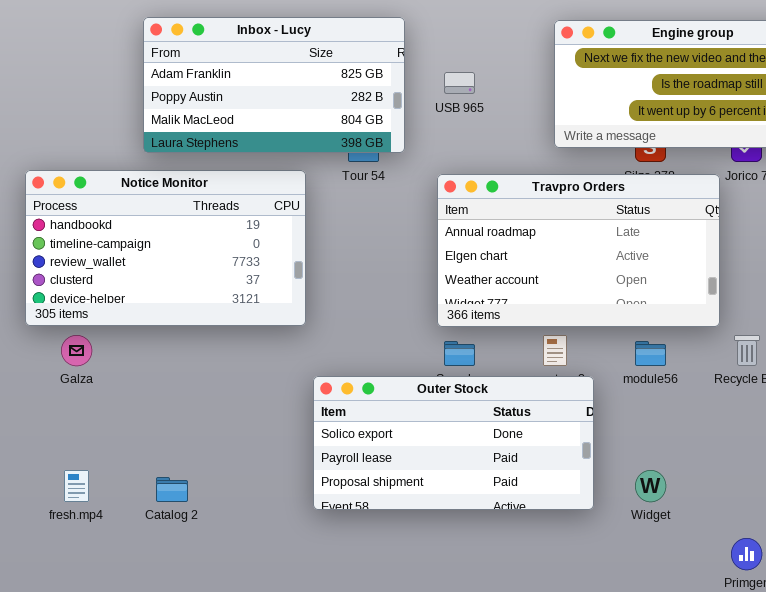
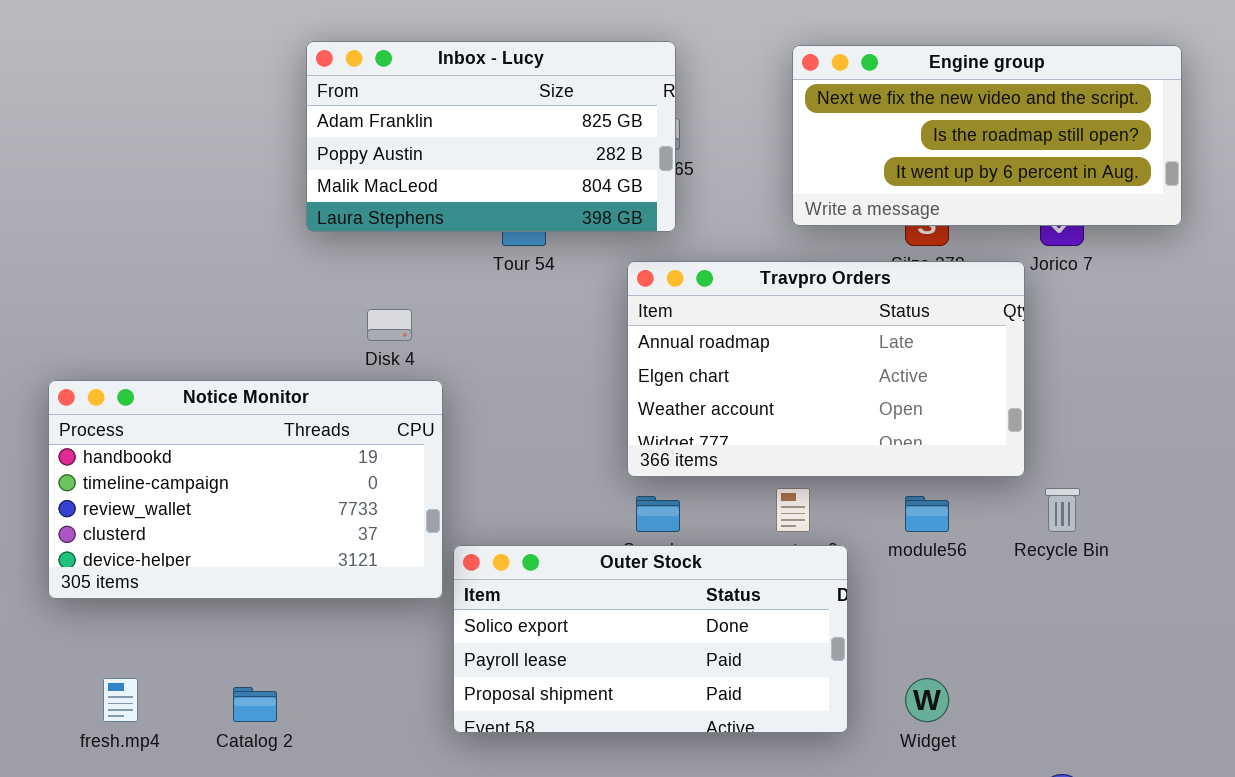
Inbox - Lucy: [143,17,405,153] -> [306,41,676,232], moved
Notice Monitor: [25,170,306,326] -> [48,380,443,599], moved

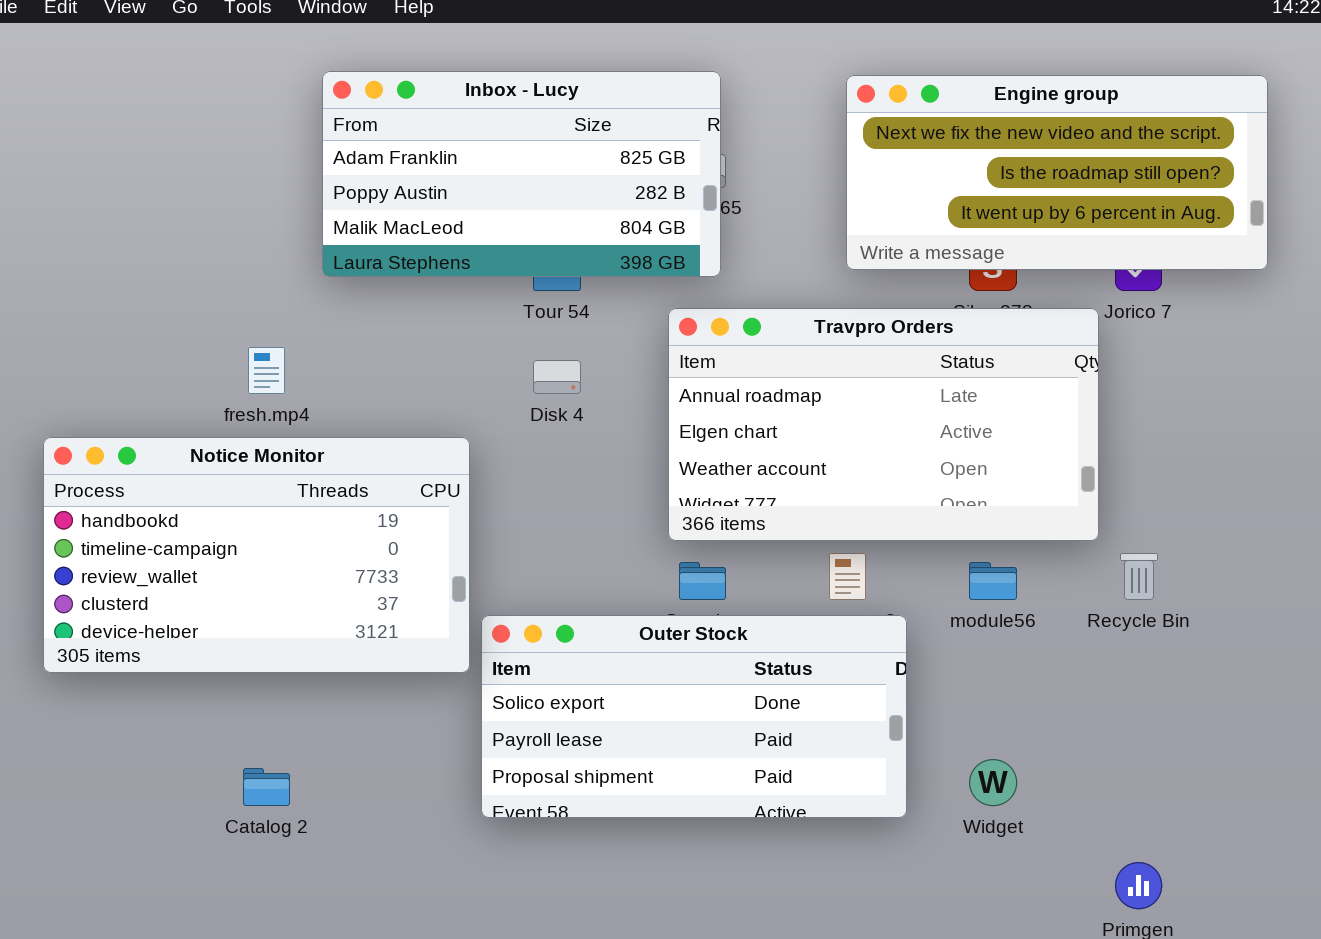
Disk 4: [367,309,412,341] -> [533,360,581,394], moved
fresh.mp4: [103,678,138,722] -> [248,347,285,394], moved

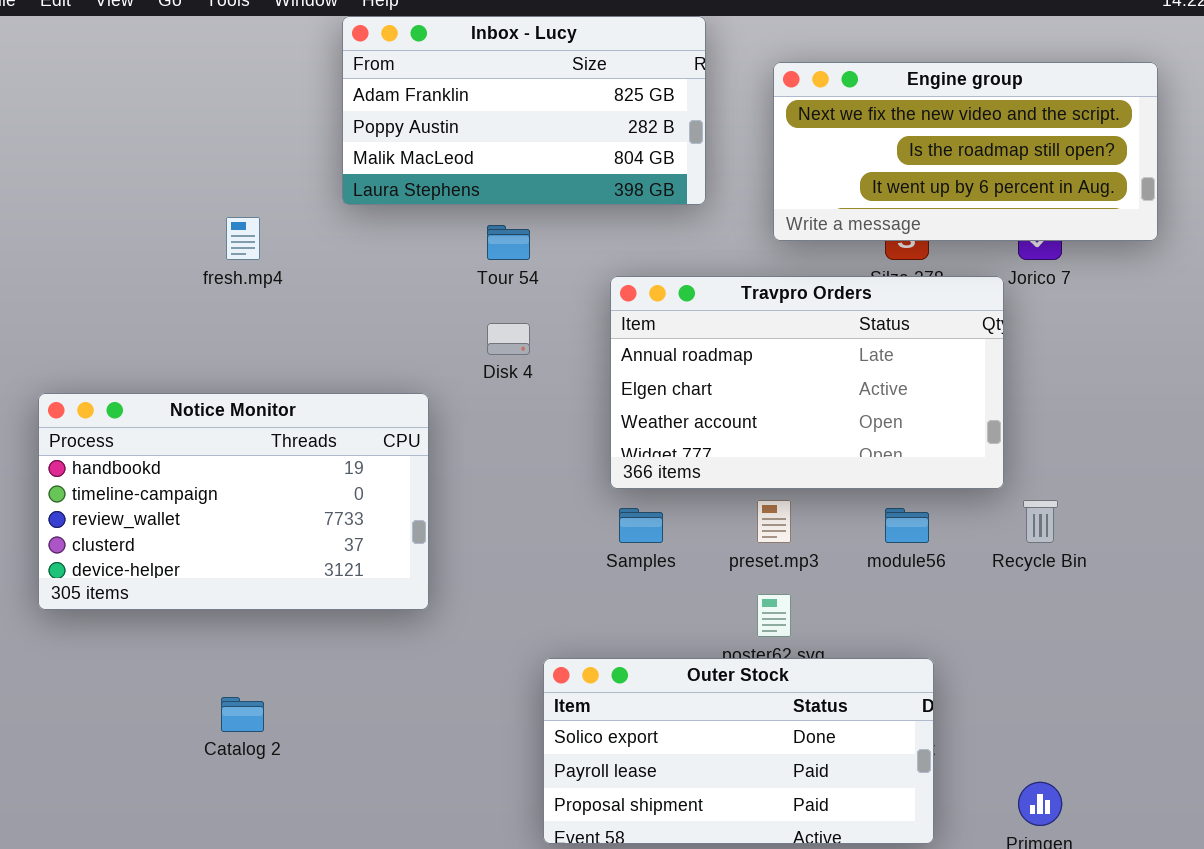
Inbox - Lucy: [322,71,721,277] -> [342,16,706,205], moved
fresh.mp4: [248,347,285,394] -> [226,217,260,260], moved
Outer Stock: [481,615,907,818] -> [543,658,934,844], moved

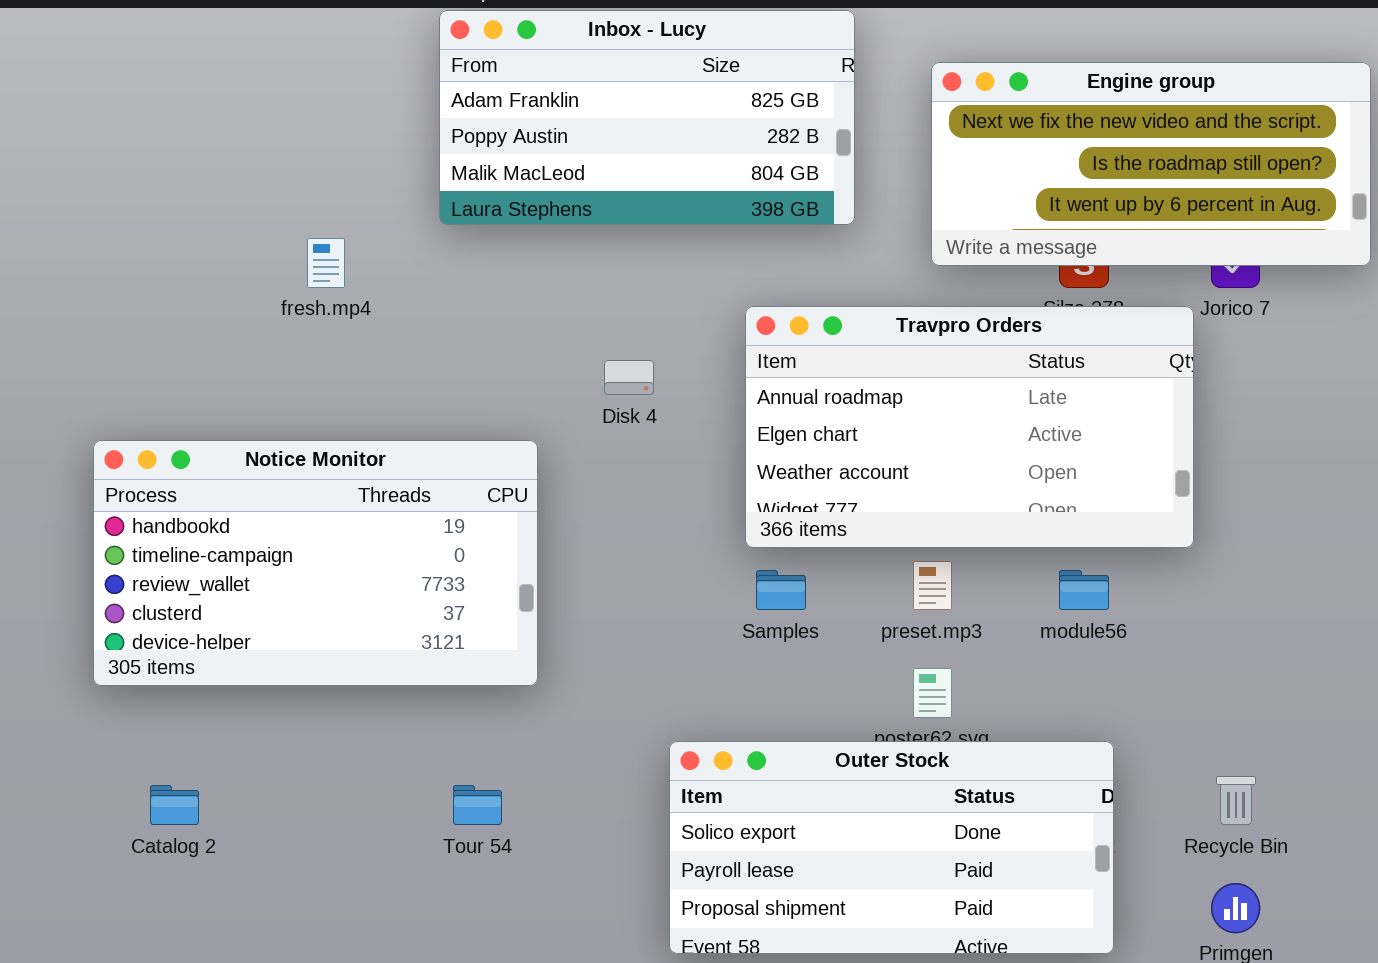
Tour 54: [487,225,530,260] -> [453,785,502,825], moved
Recycle Bin: [1023,500,1058,543] -> [1216,776,1256,825], moved
Catalog 2: [221,697,264,732] -> [150,785,199,825], moved

